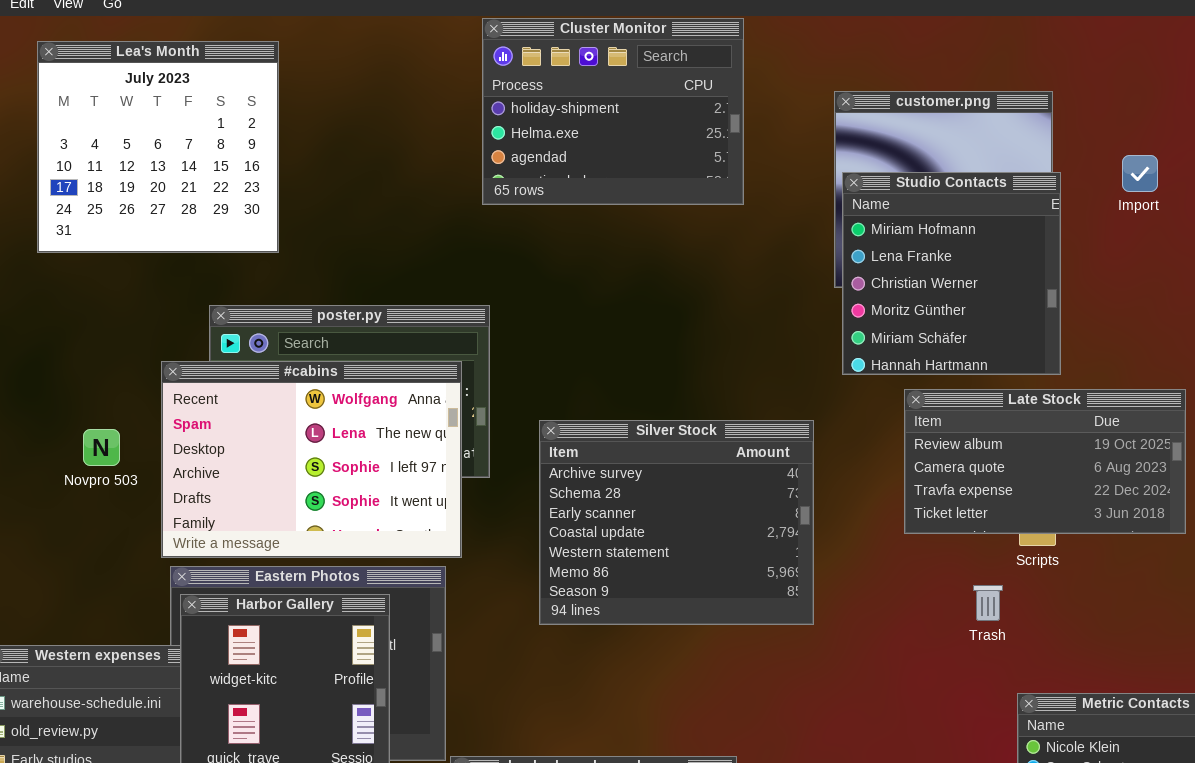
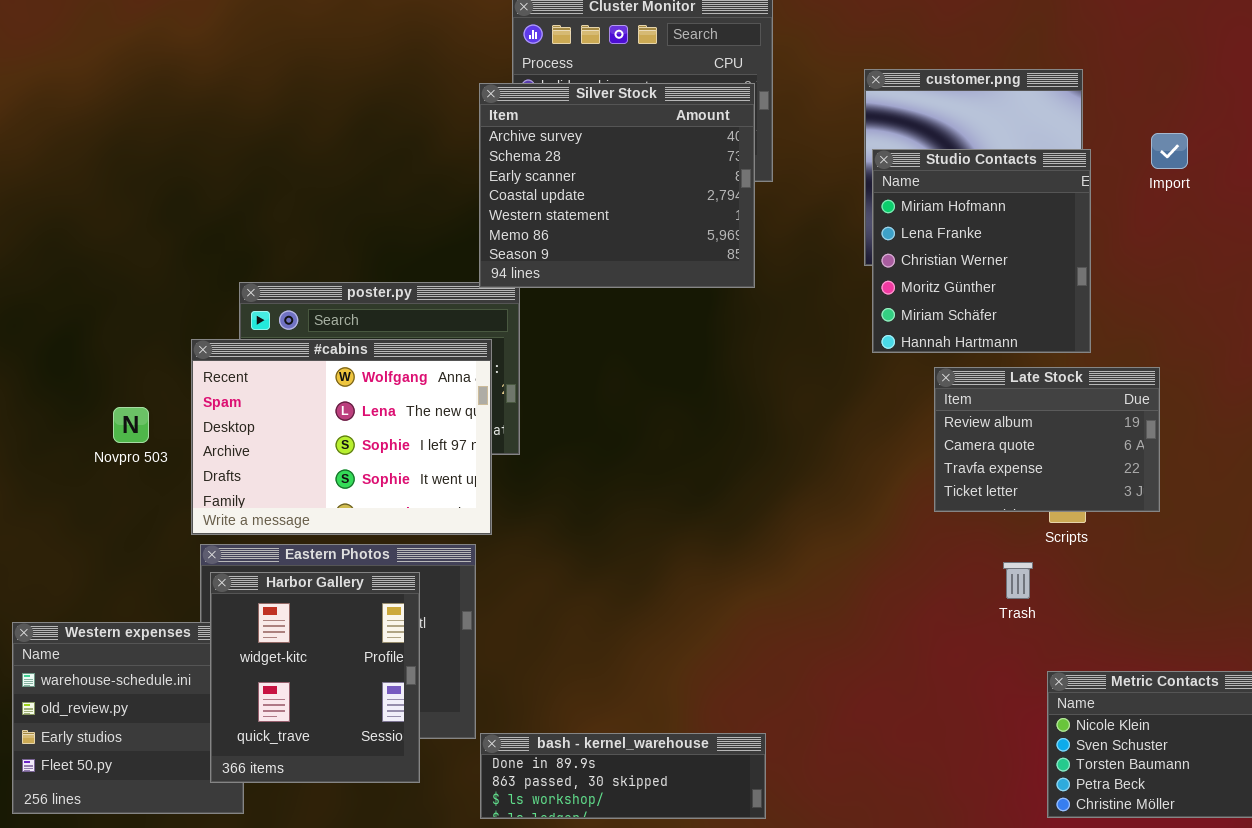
Lea's Month: [37,41,279,253] -> none, closed
Late Stock: [904,389,1186,534] -> [934,367,1160,512], resized
Silver Stock: [539,420,814,625] -> [479,83,755,288], moved

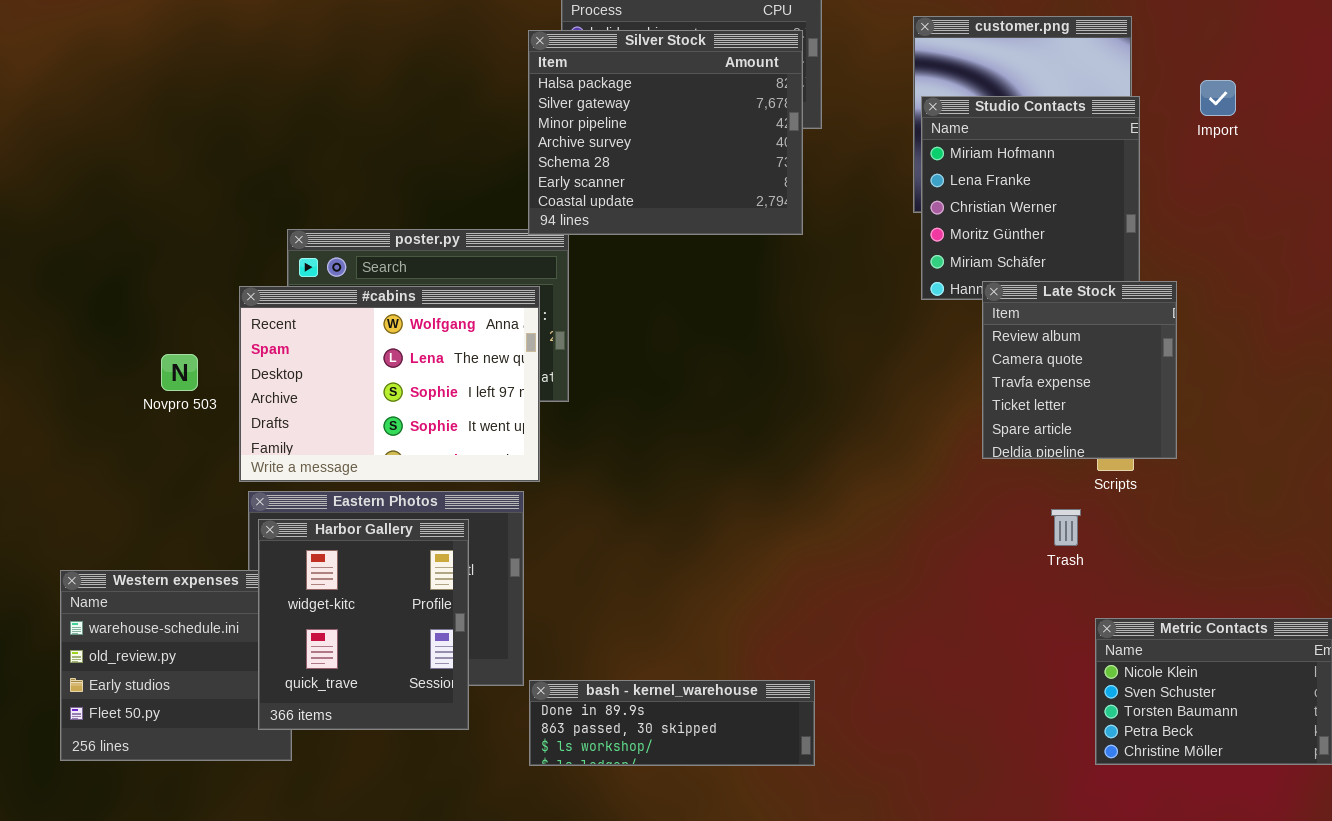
Silver Stock: [479,83,755,288] -> [528,30,803,235], scrolled up 3 rows
Late Stock: [934,367,1160,512] -> [982,281,1177,459], resized

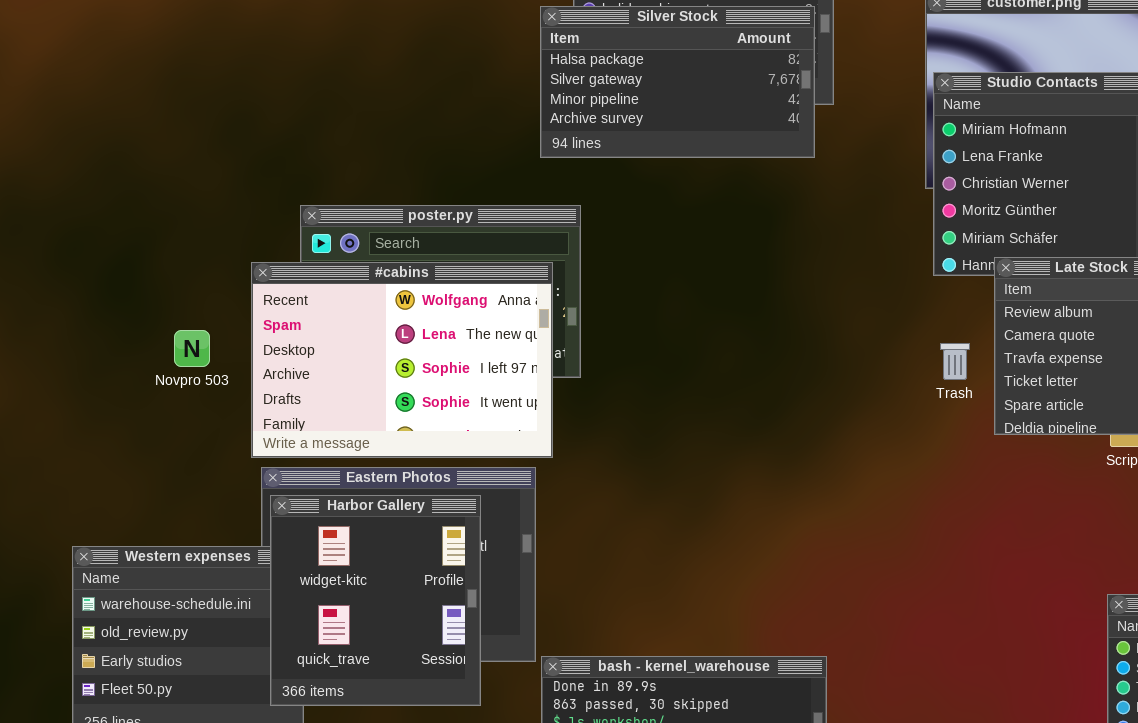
Silver Stock: [528,30,803,235] -> [540,6,815,158], resized
Trash: [1051,509,1081,546] -> [940,343,970,380], moved

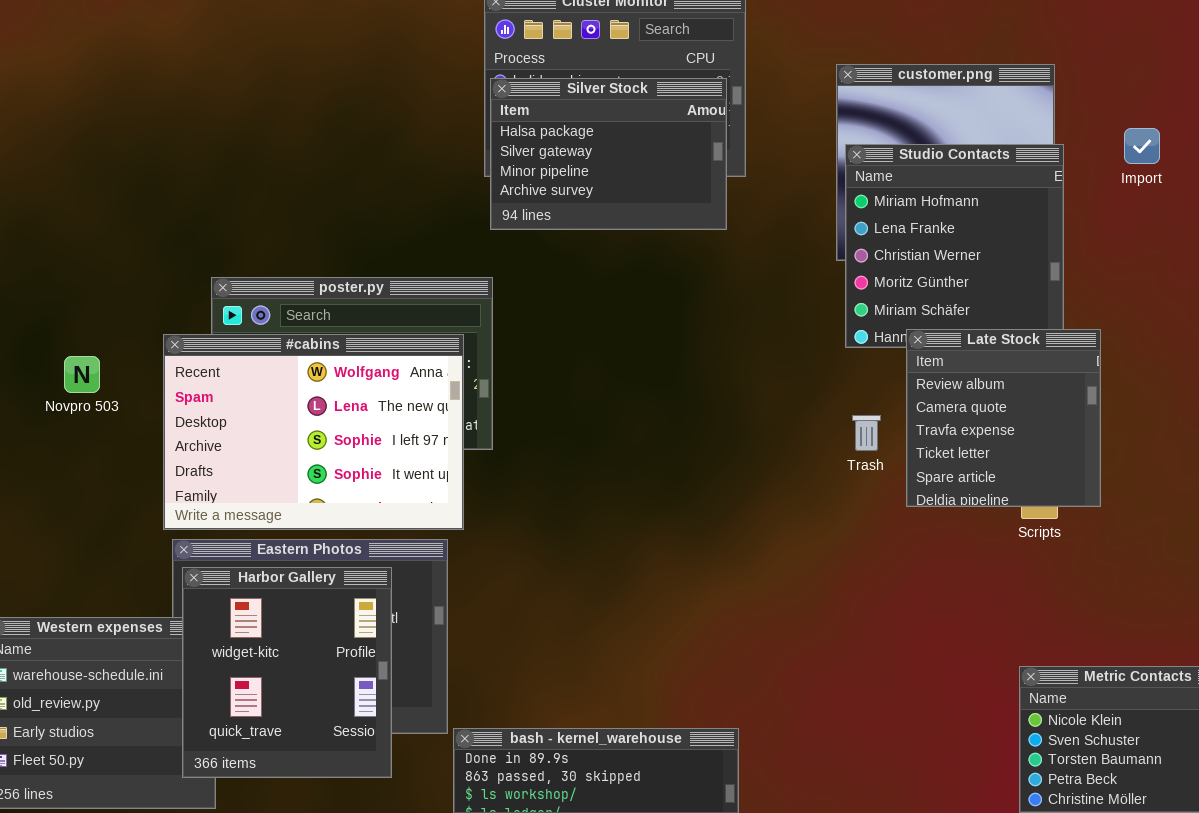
Silver Stock: [540,6,815,158] -> [490,78,727,230], resized
Novpro 503: [174,330,210,367] -> [64,356,100,393], moved

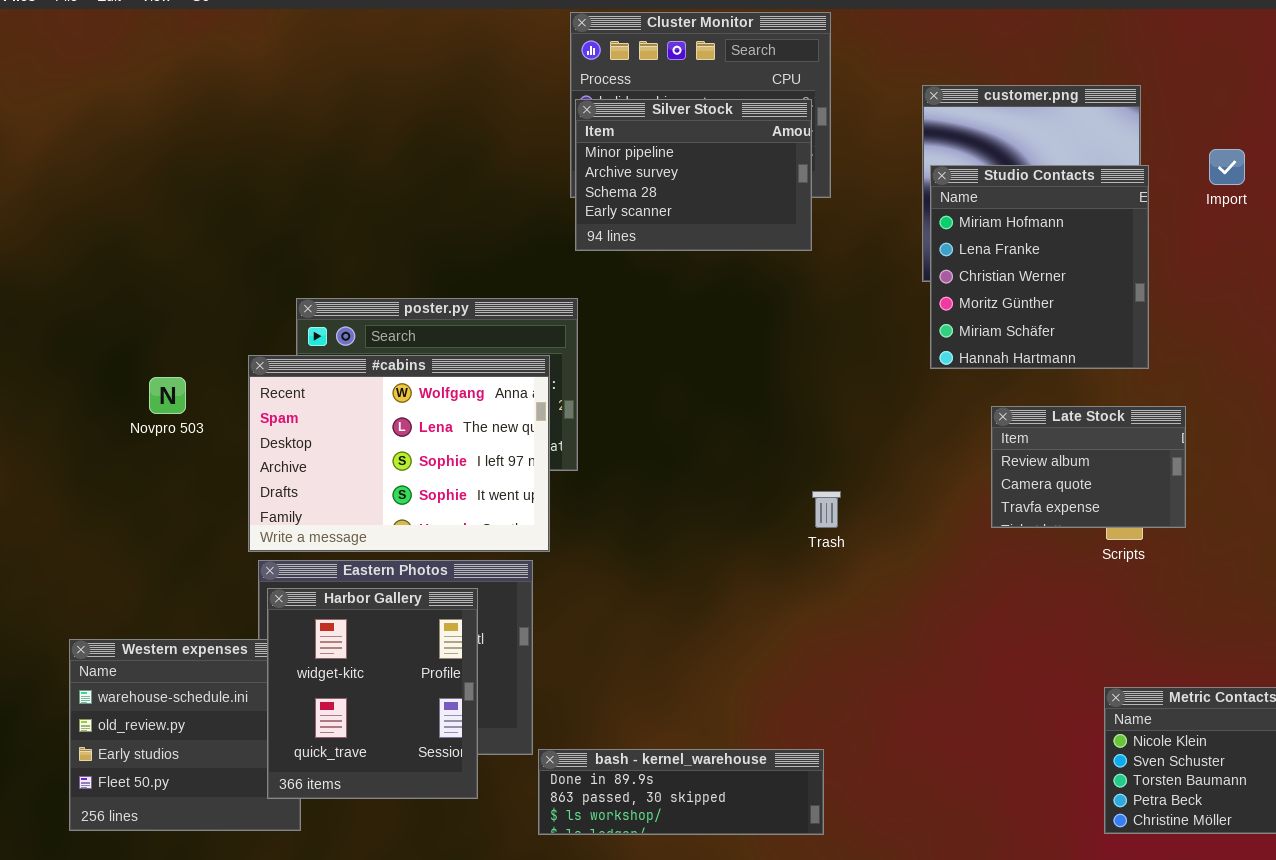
Silver Stock: [490,78,727,230] -> [575,99,812,251], scrolled down 2 rows
Late Stock: [906,329,1101,507] -> [991,406,1186,528], resized
Trash: [852,415,881,451] -> [812,491,841,528], moved

